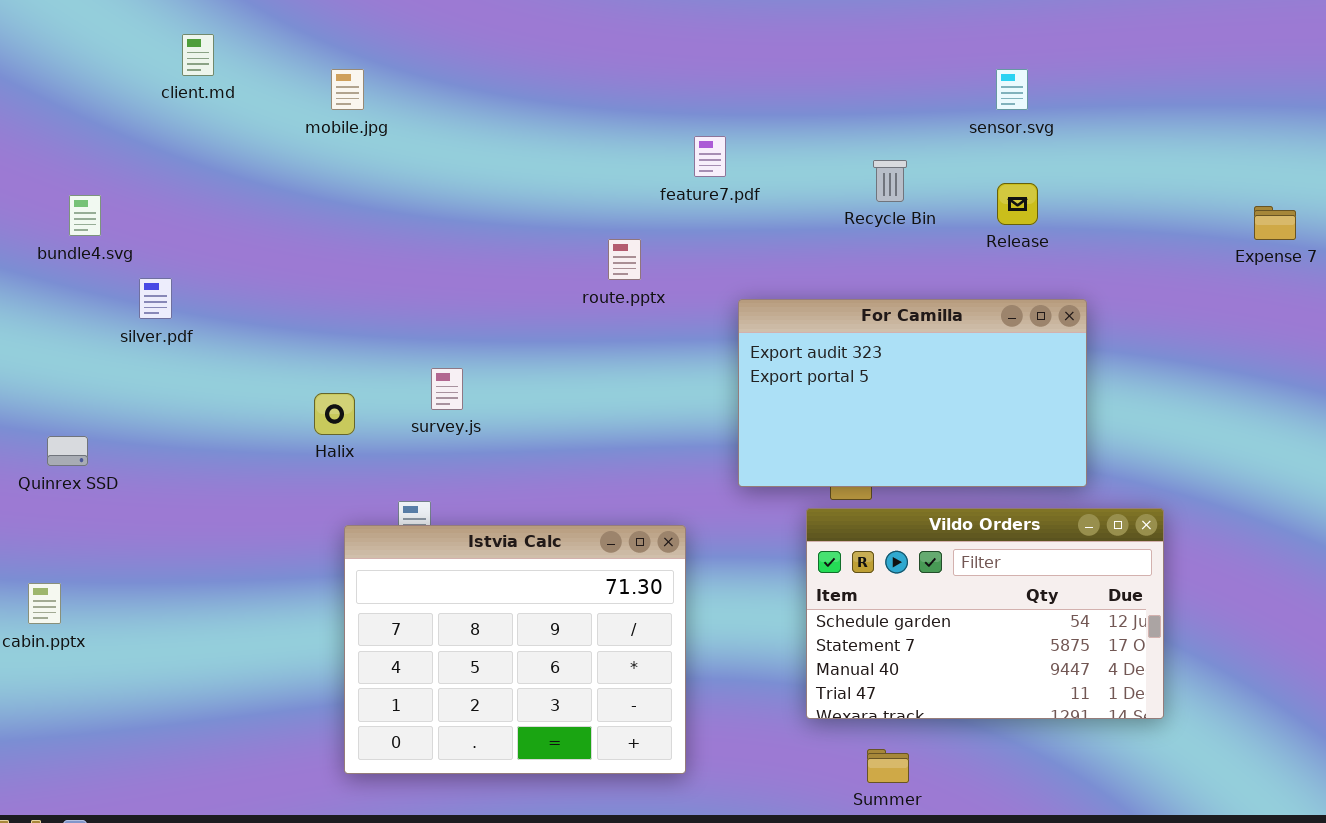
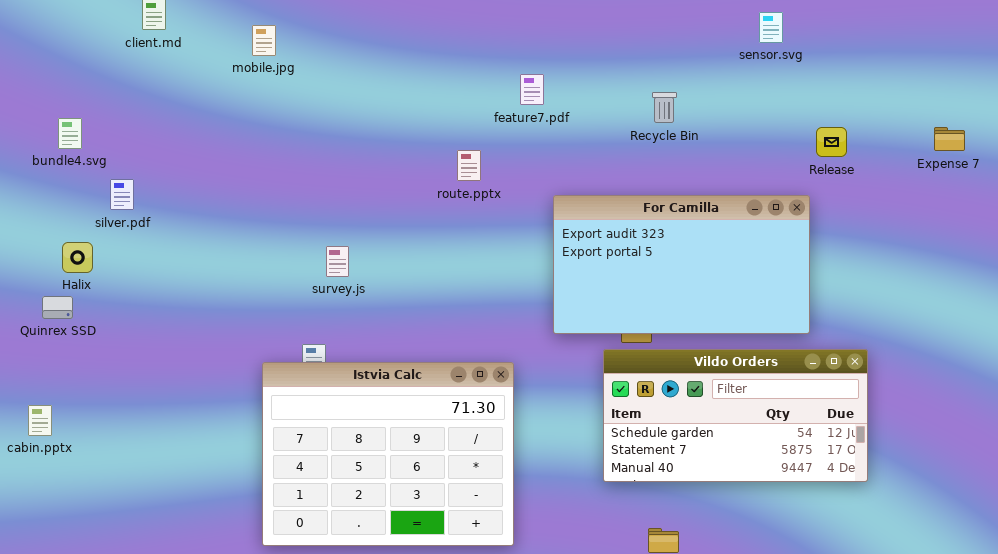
sensor.svg: [996,69,1028,110] -> [759,12,783,43], moved
Release: [997,183,1038,225] -> [816,127,847,157], moved
Halix: [314,393,355,435] -> [62,242,93,273], moved
Vildo Orders: [806,508,1164,719] -> [603,349,868,482], resized

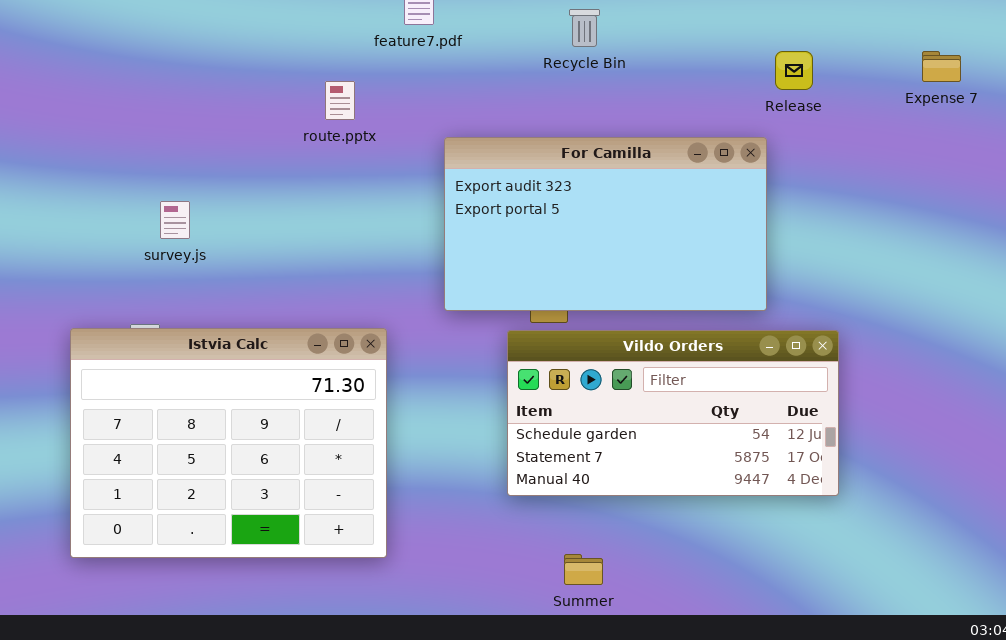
Istvia Calc: [262,362,514,546] -> [70,328,387,558], moved

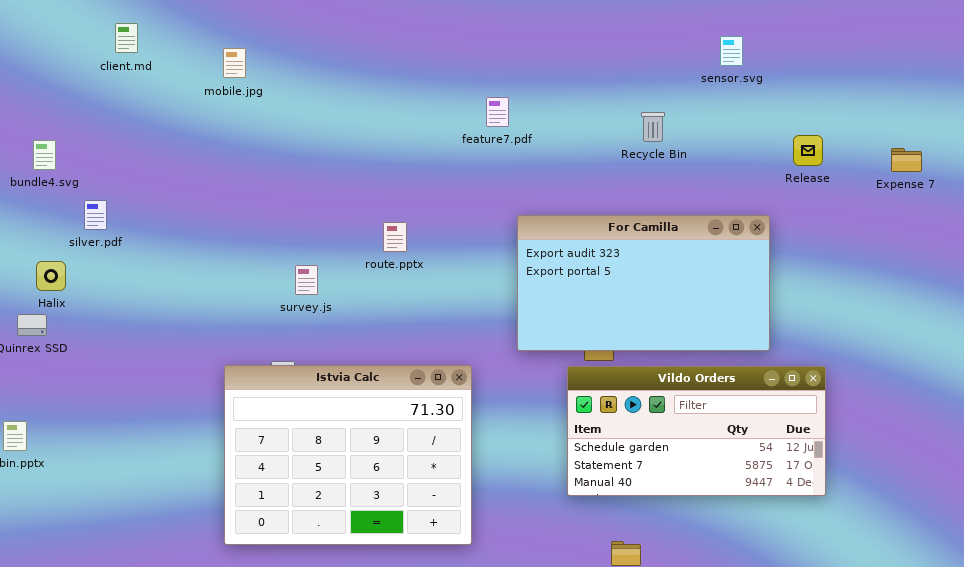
Recycle Bin: [569,9,600,47] -> [641,112,665,142], moved
Release: [775,51,813,90] -> [793,135,823,166], moved
route.pptx: [325,81,355,120] -> [383,222,407,252], moved

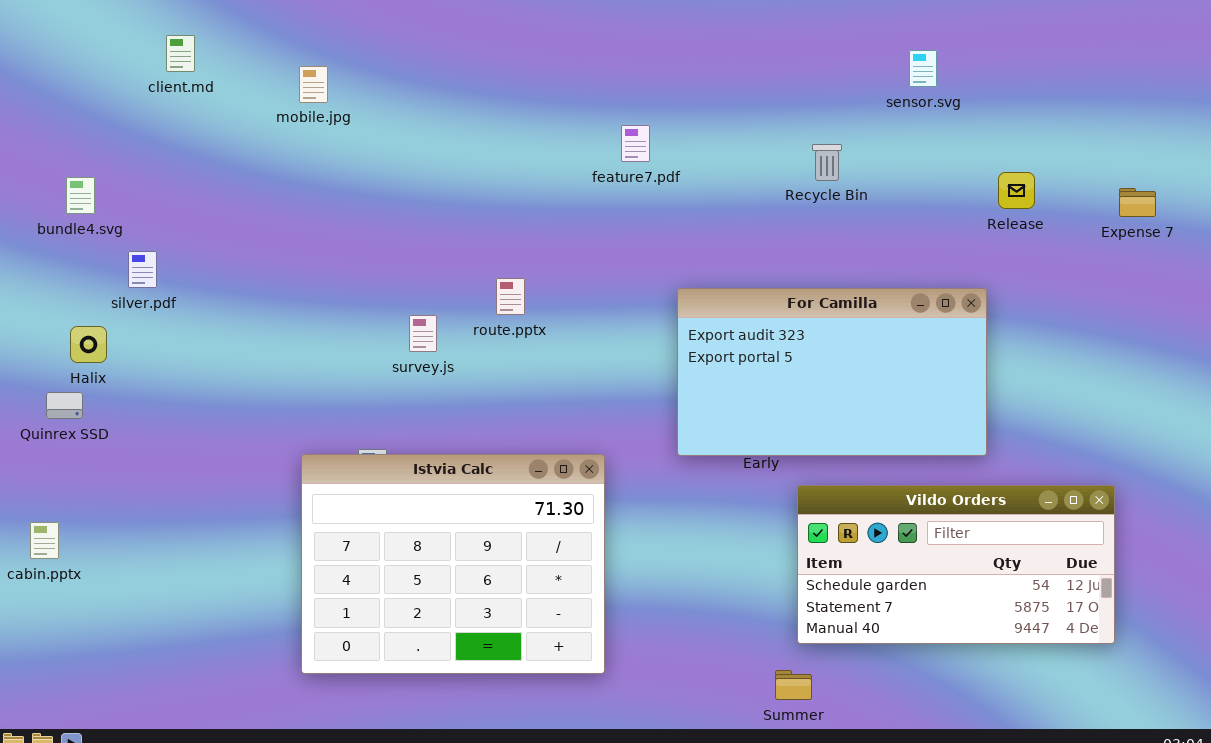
For Camilla: [517,215,770,351] -> [677,288,987,456], moved
survey.js: [295,265,318,295] -> [409,315,437,352], moved
Vildo Orders: [567,366,826,496] -> [797,485,1115,644], moved

